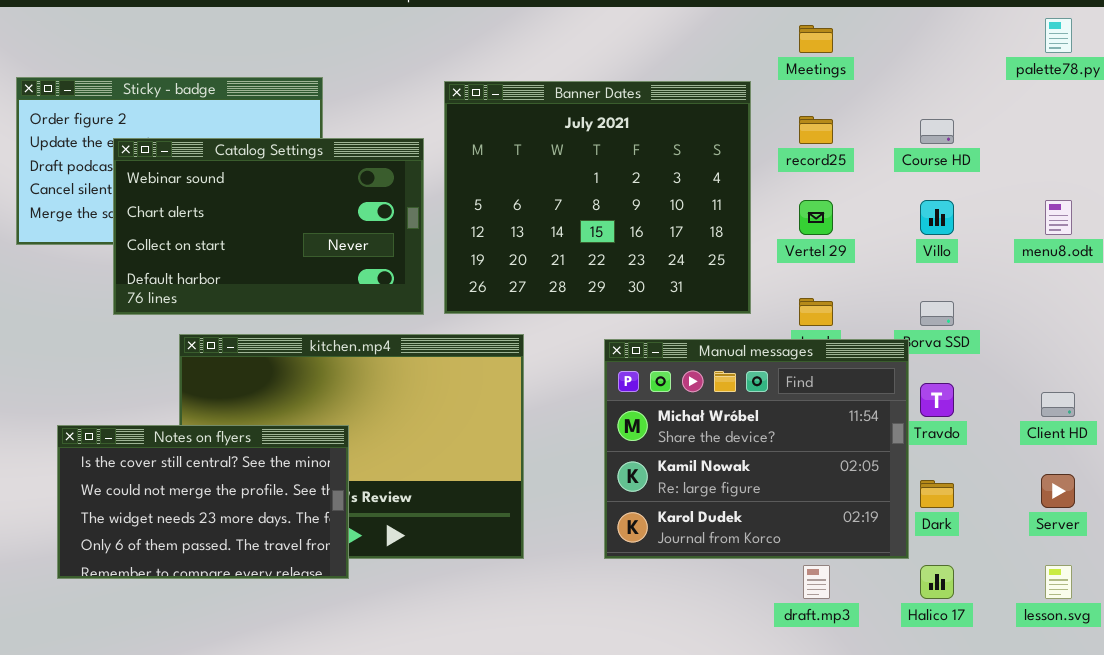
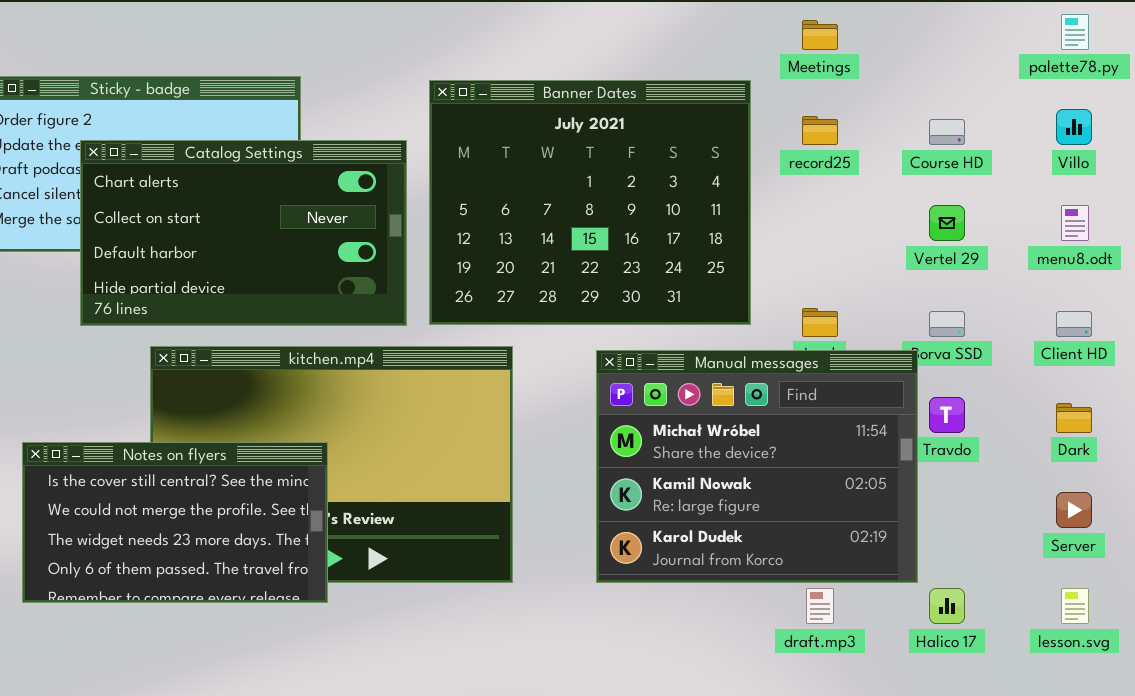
Catalog Settings: [113,138,424,315] -> [80,140,407,326], scrolled down 1 row
Vertel 29: [799,200,833,235] -> [929,205,965,241], moved
Villo: [920,200,954,235] -> [1056,109,1092,145], moved
Client HD: [1041,392,1075,417] -> [1056,311,1092,337], moved
Dark: [920,480,954,508] -> [1056,403,1092,433], moved

